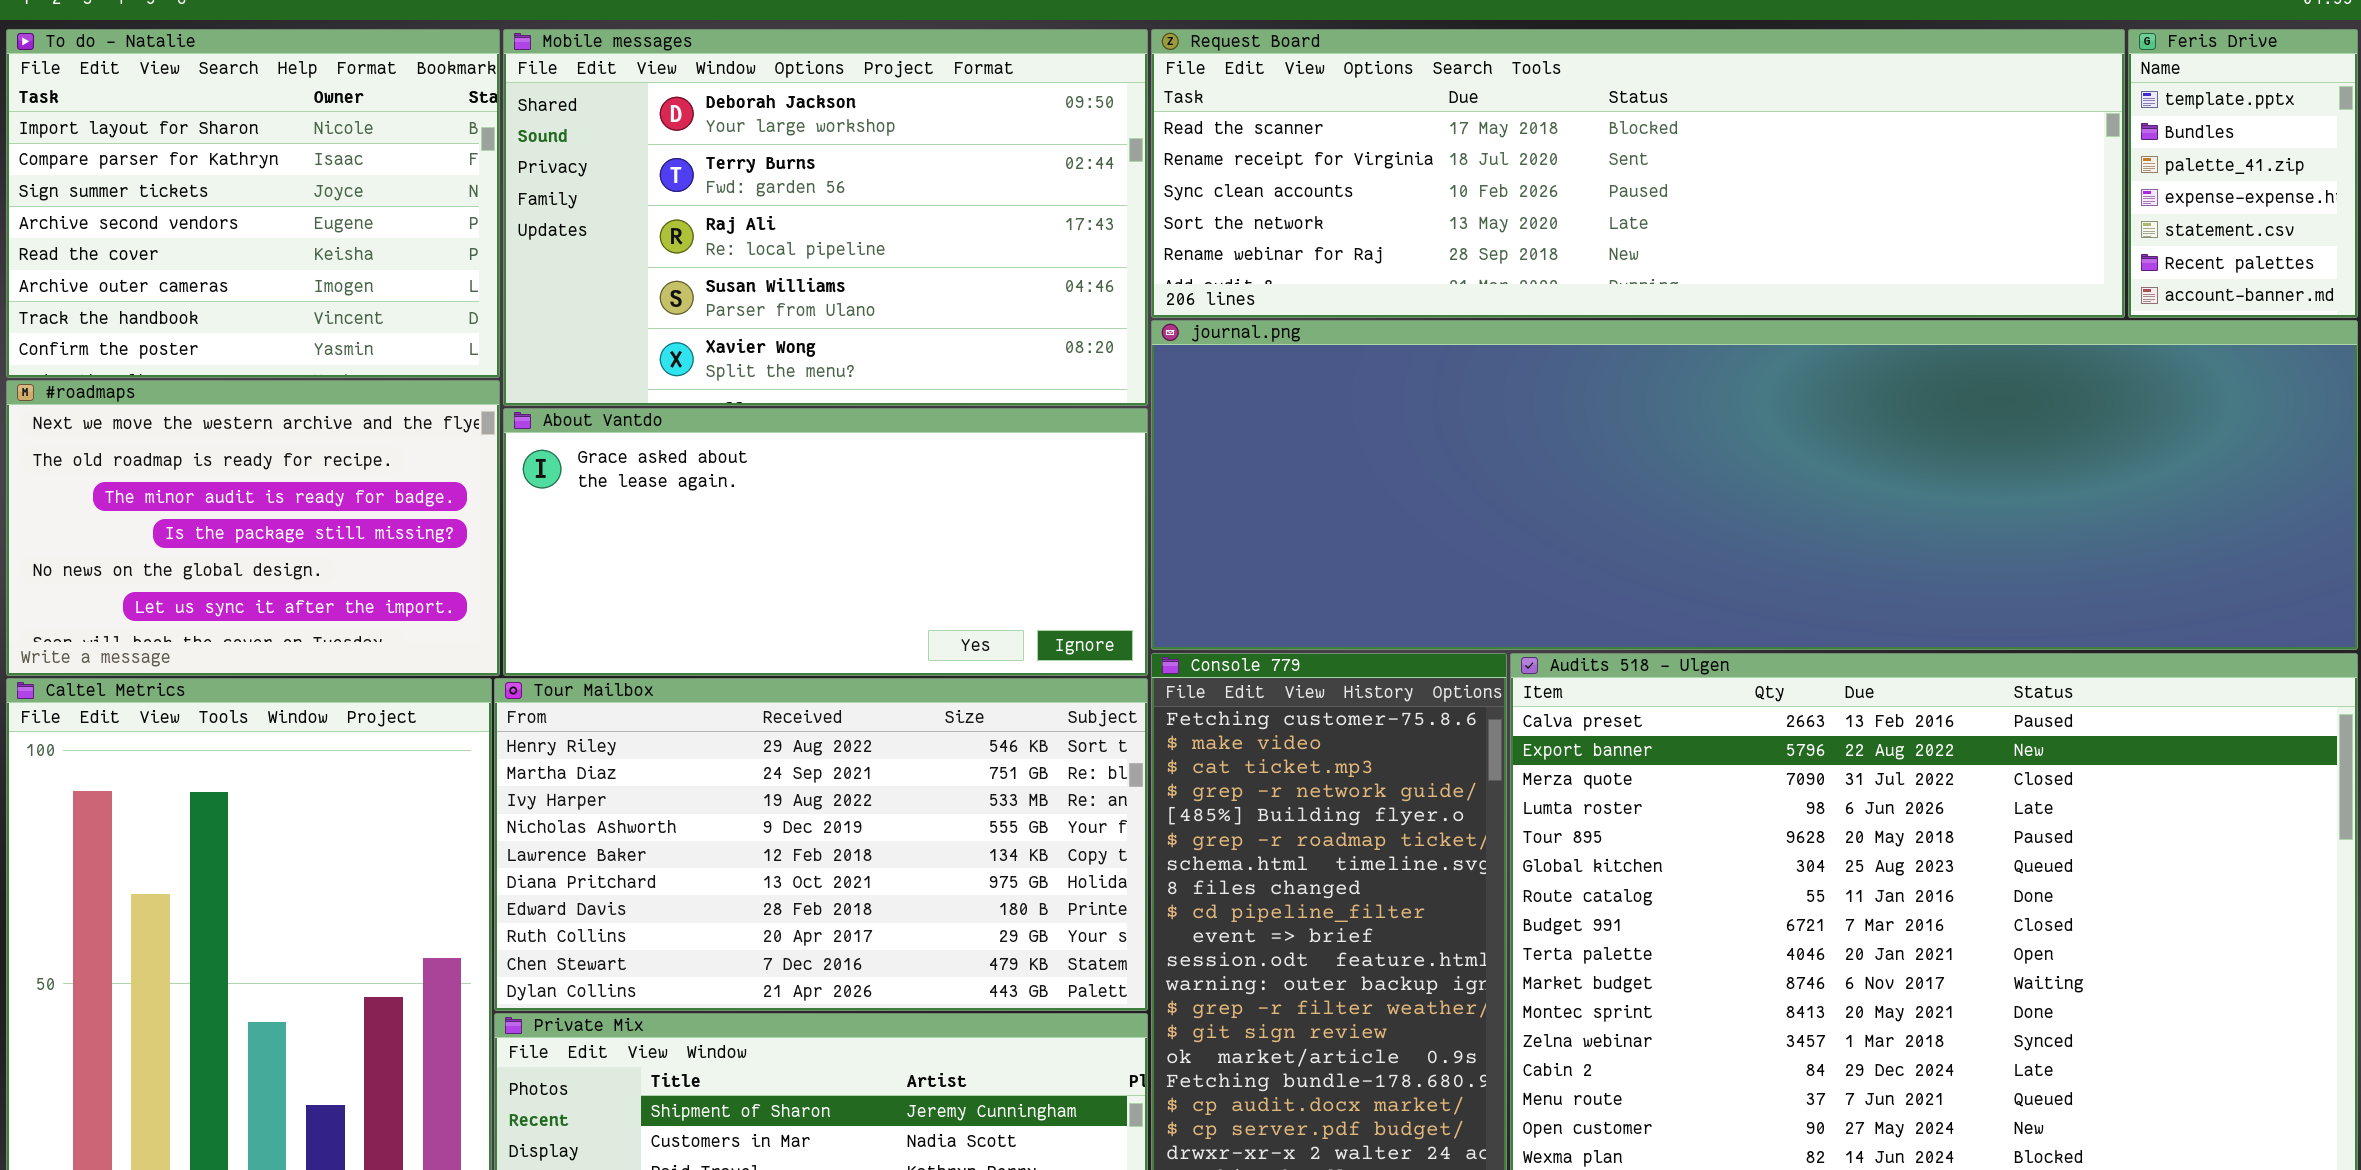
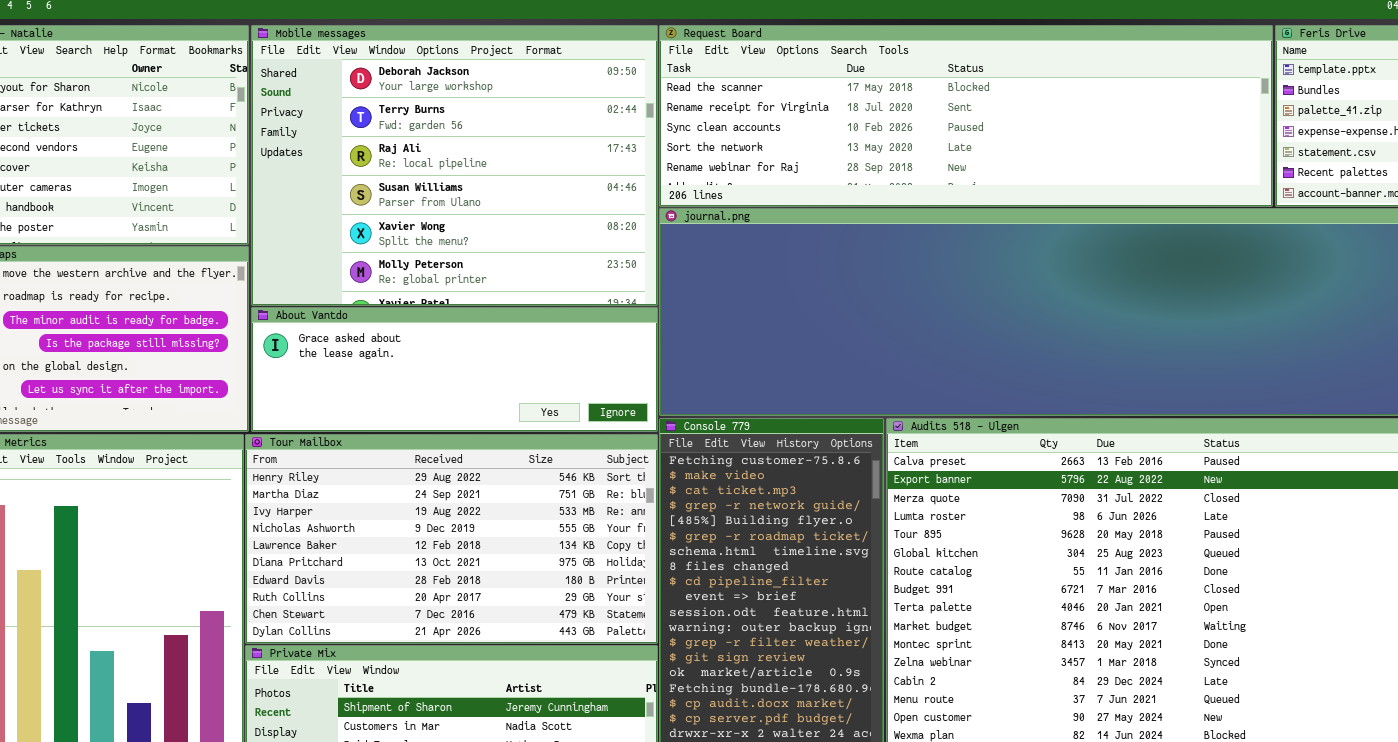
Mobile messages: [503,29,1148,406] -> [251,25,658,306], resized
About Vantdo: [503,408,1148,676] -> [251,307,658,432], resized

